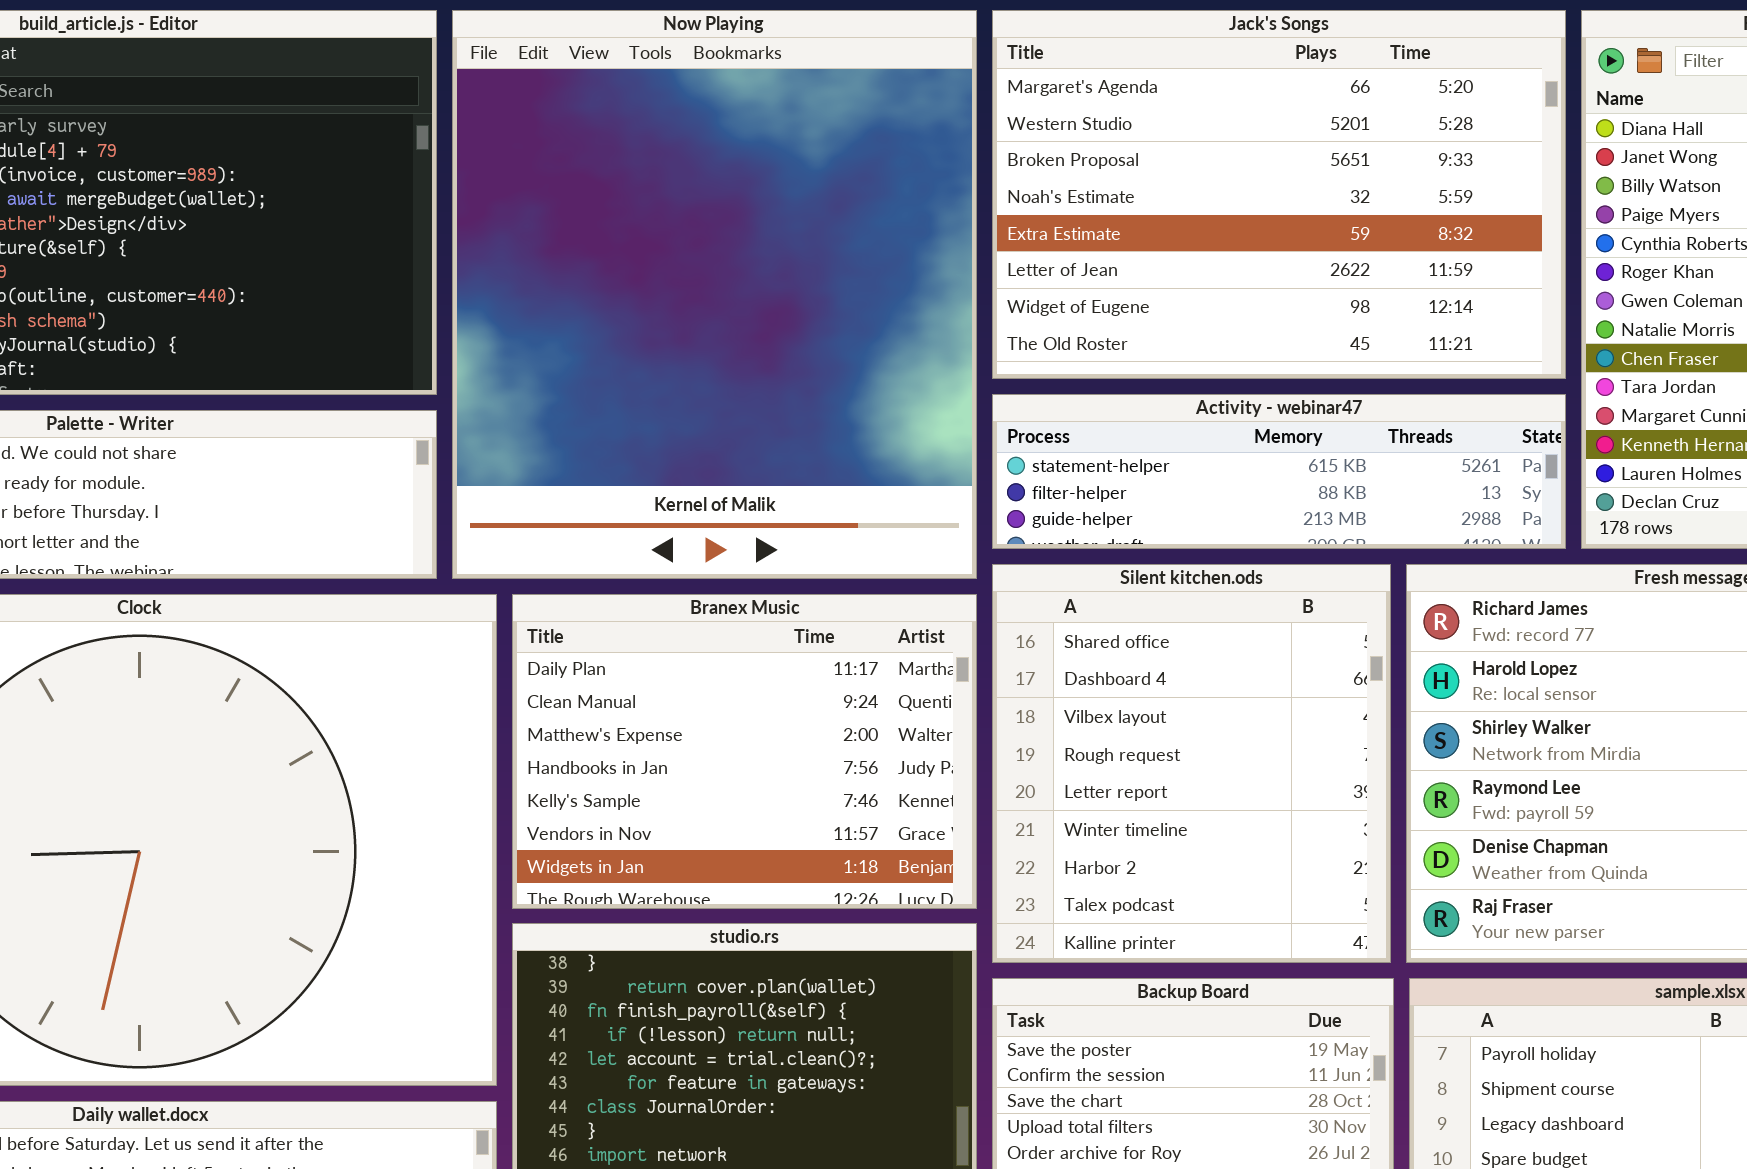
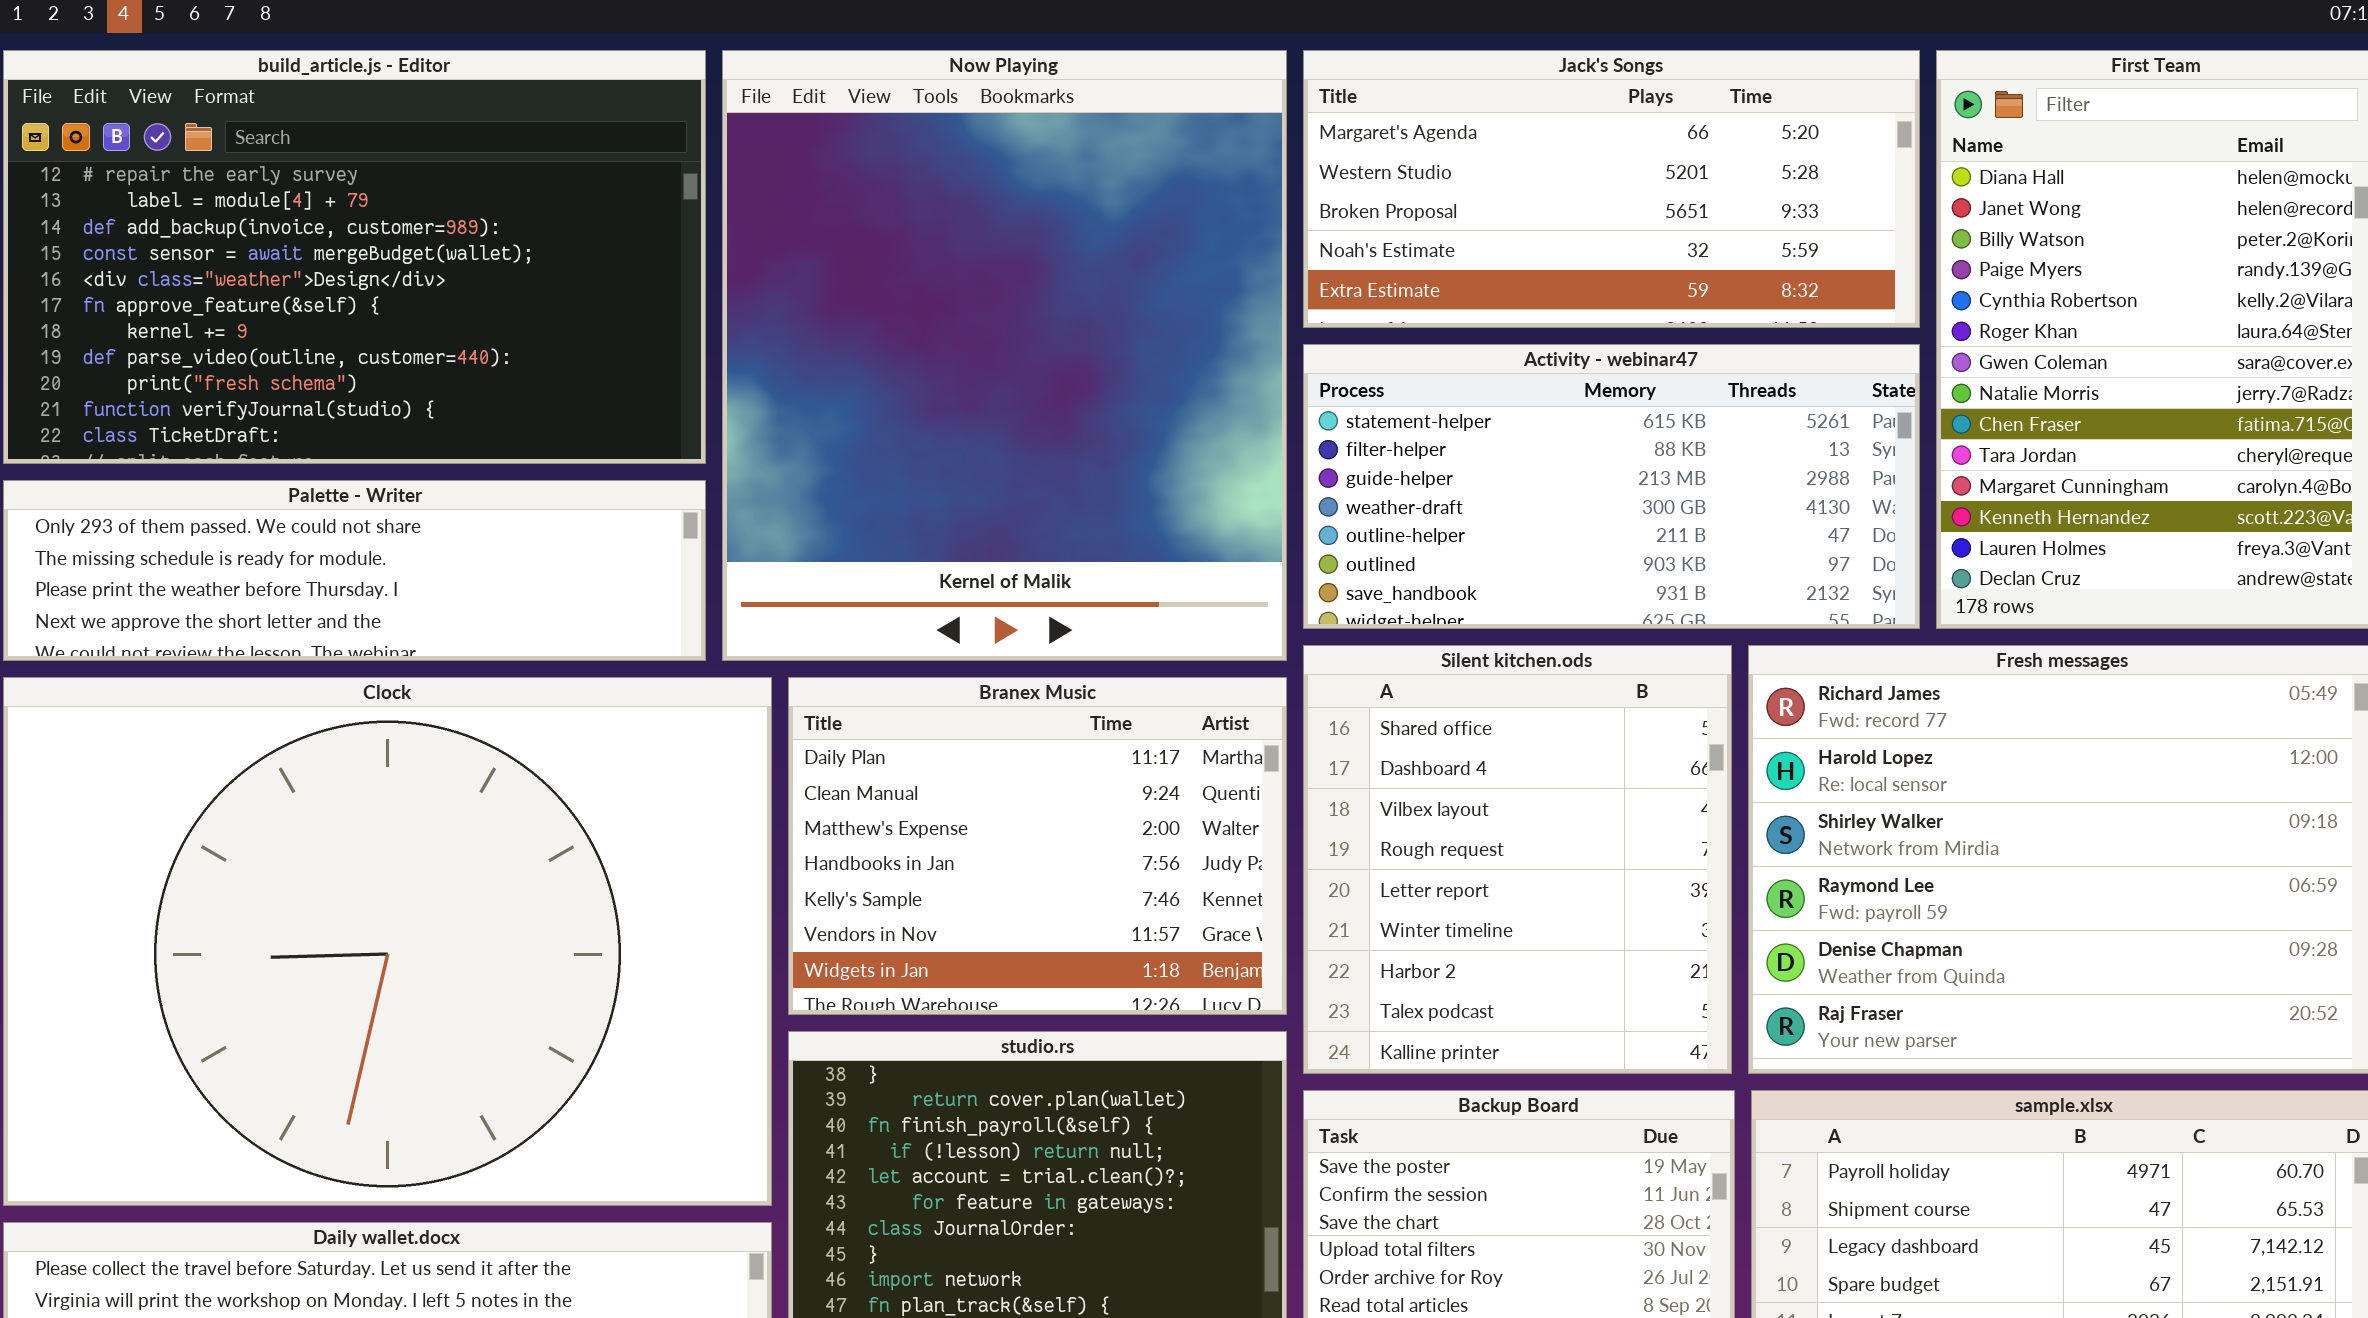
Jack's Songs: [992,10,1566,379] -> [1303,50,1920,328], resized
Activity - webinar47: [992,394,1566,549] -> [1303,344,1920,629], resized

